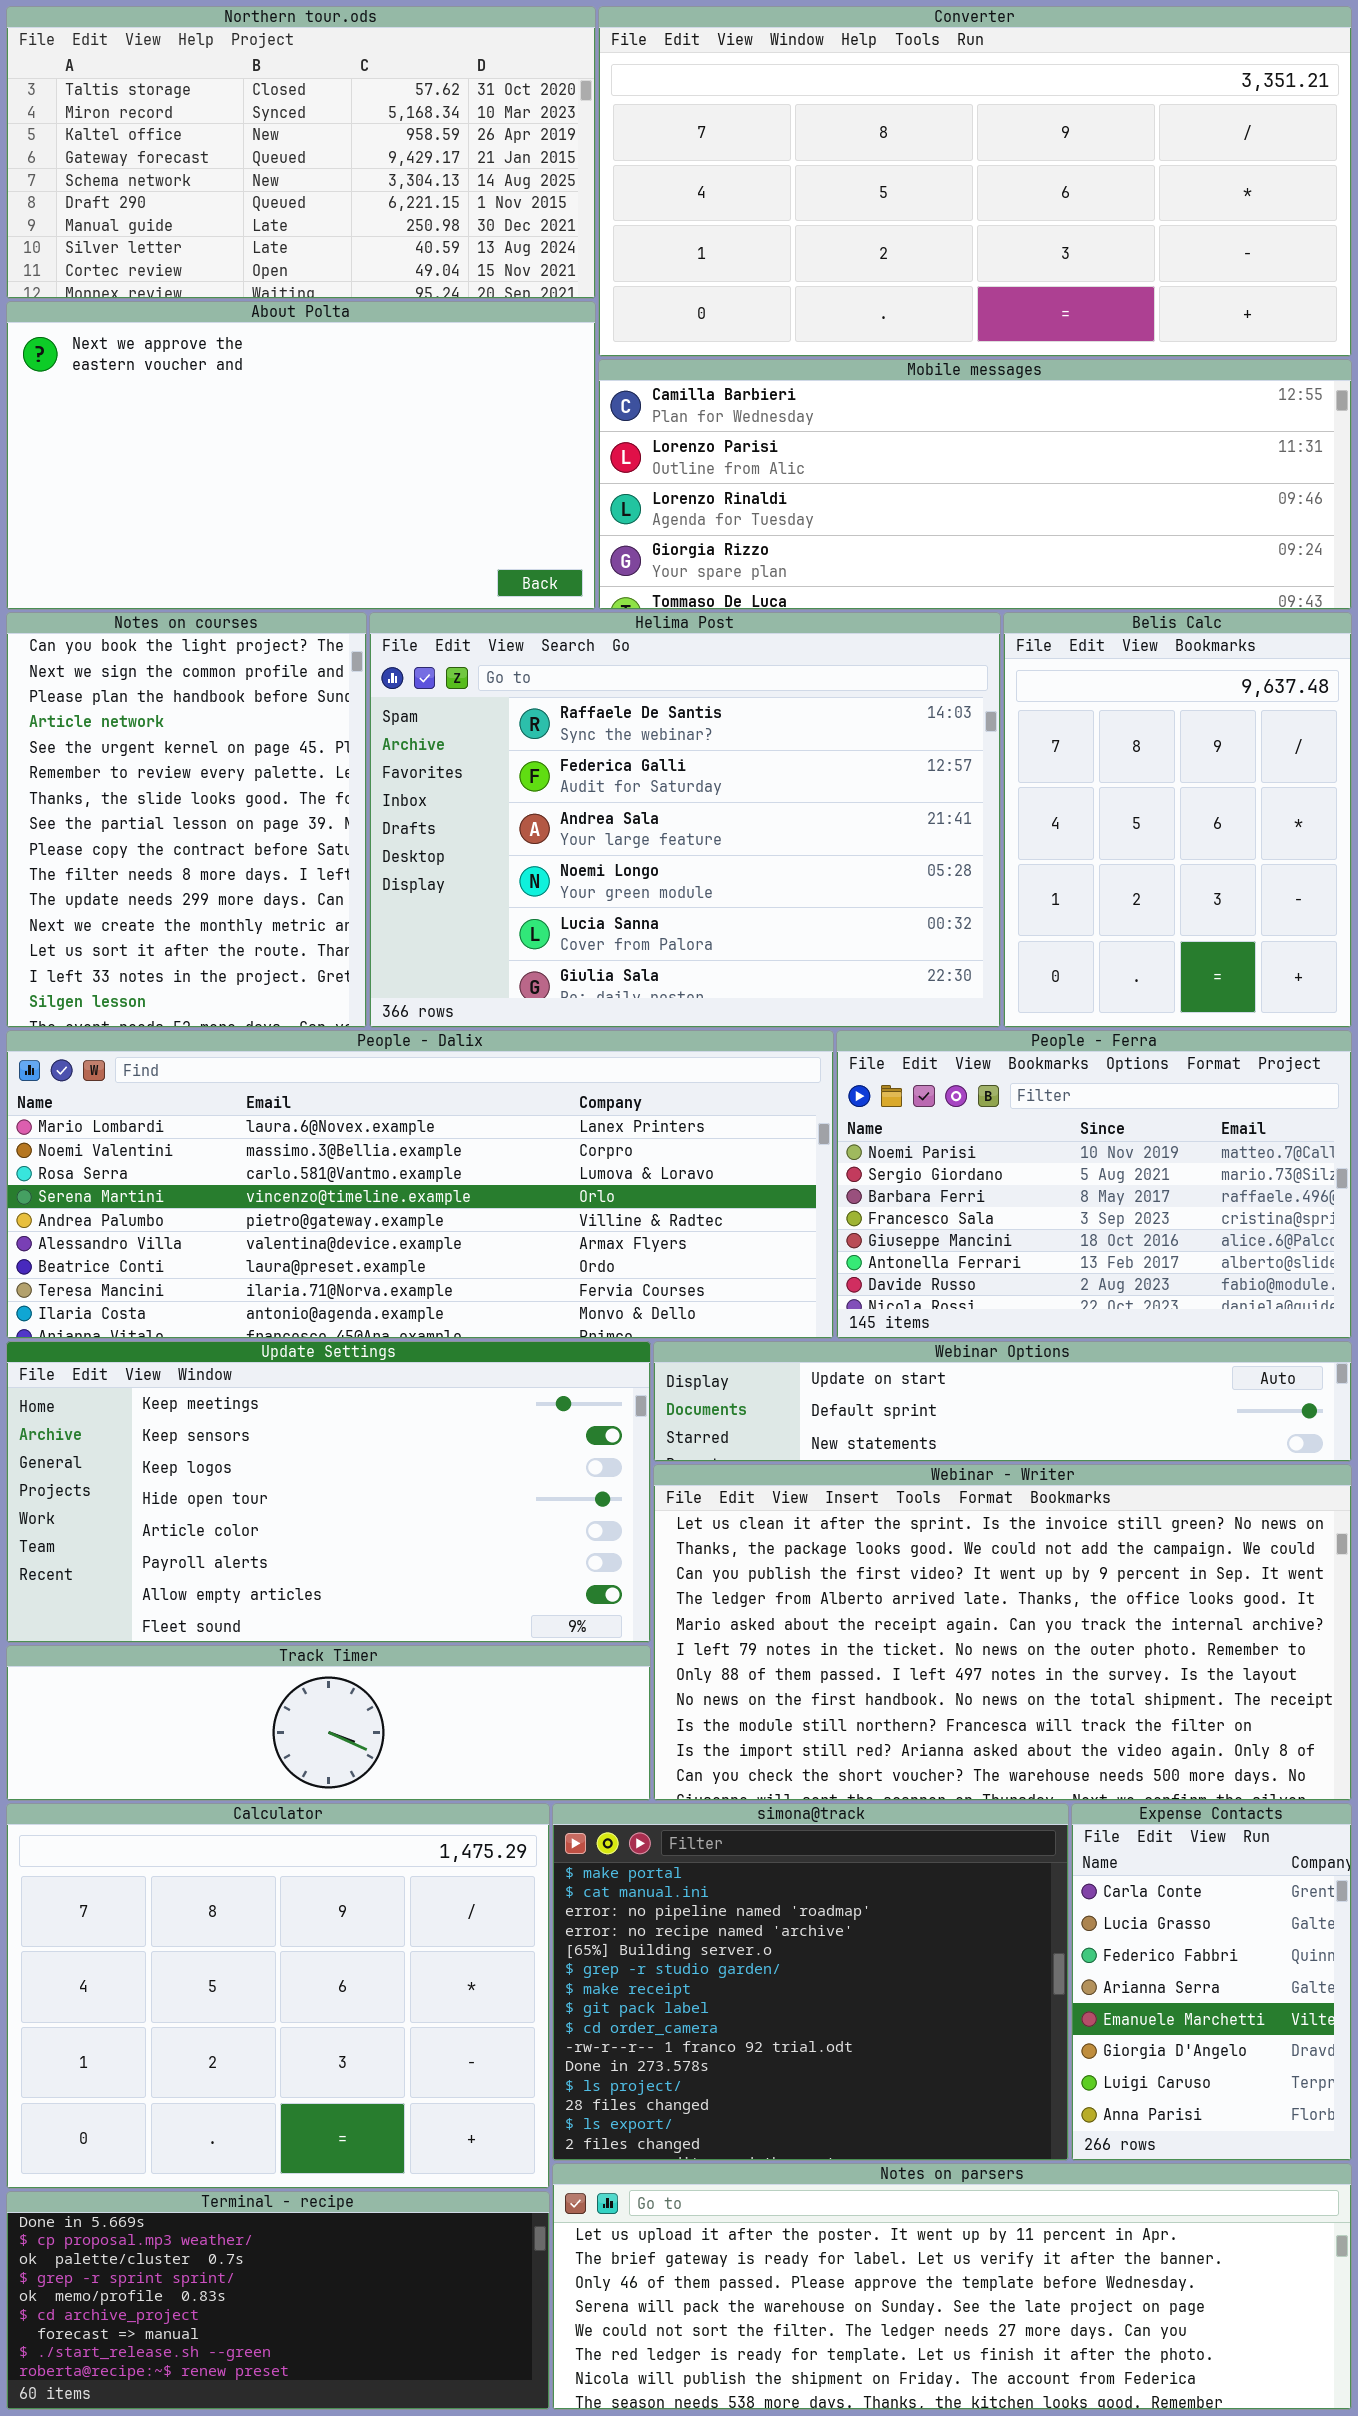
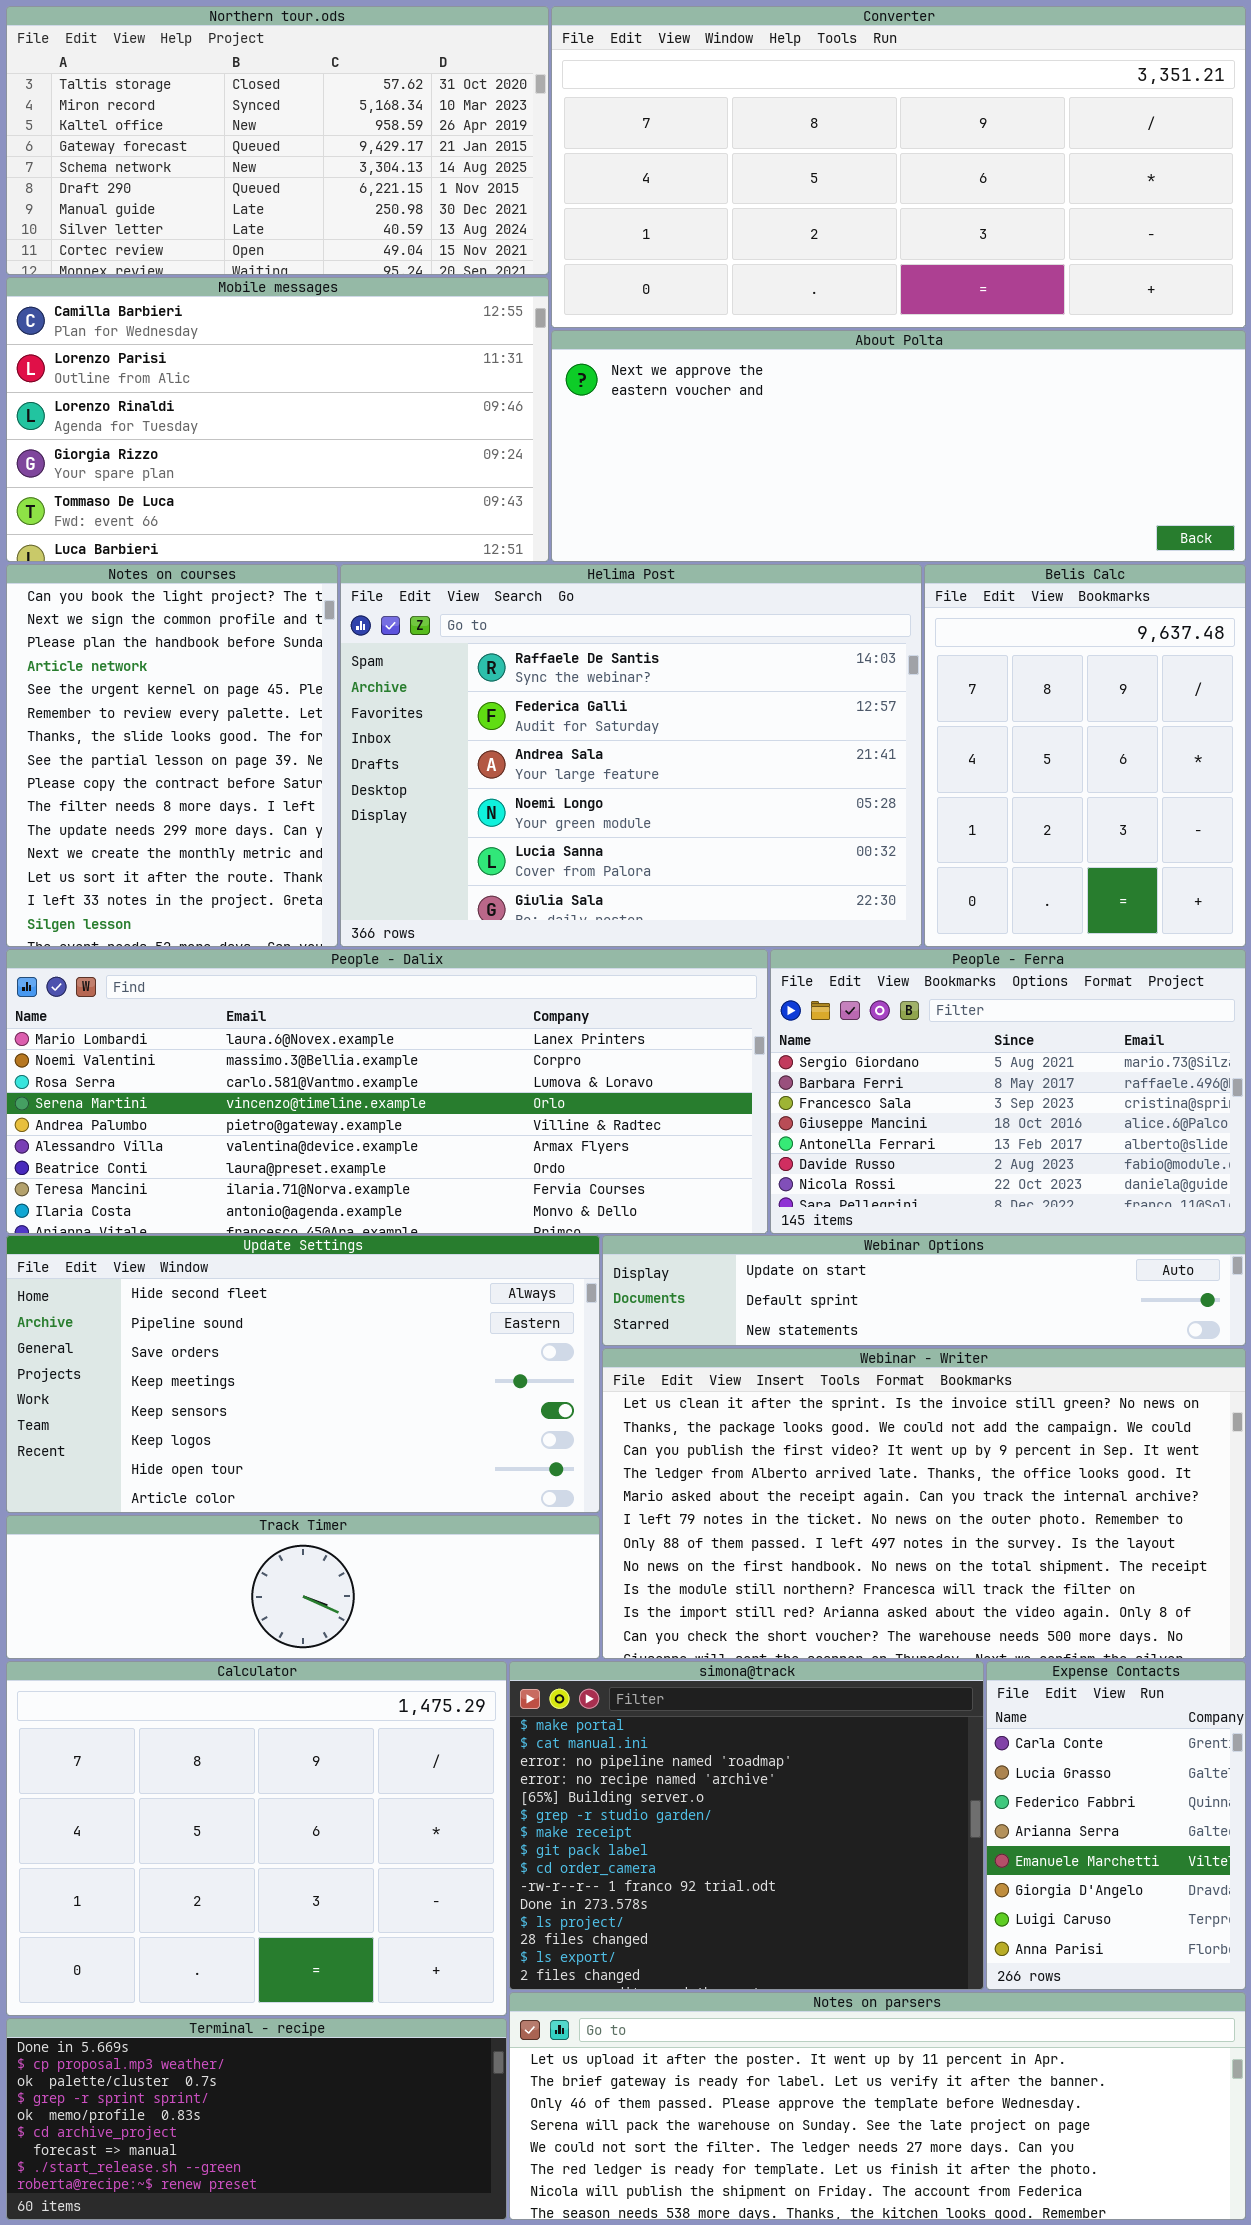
About Polta: [6,301,596,610] -> [551,330,1246,562], moved, resized
Mobile messages: [598,359,1352,610] -> [6,277,549,562], moved, resized
People - Ferra: [836,1030,1352,1339] -> [770,949,1246,1234], scrolled down 1 row
Update Settings: [6,1341,651,1643] -> [6,1235,600,1513], scrolled up 3 rows

